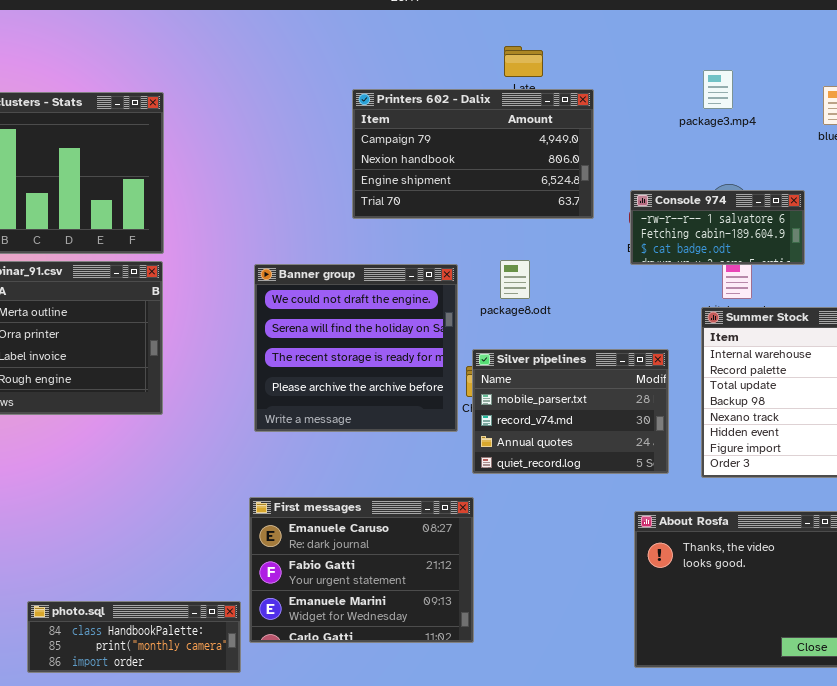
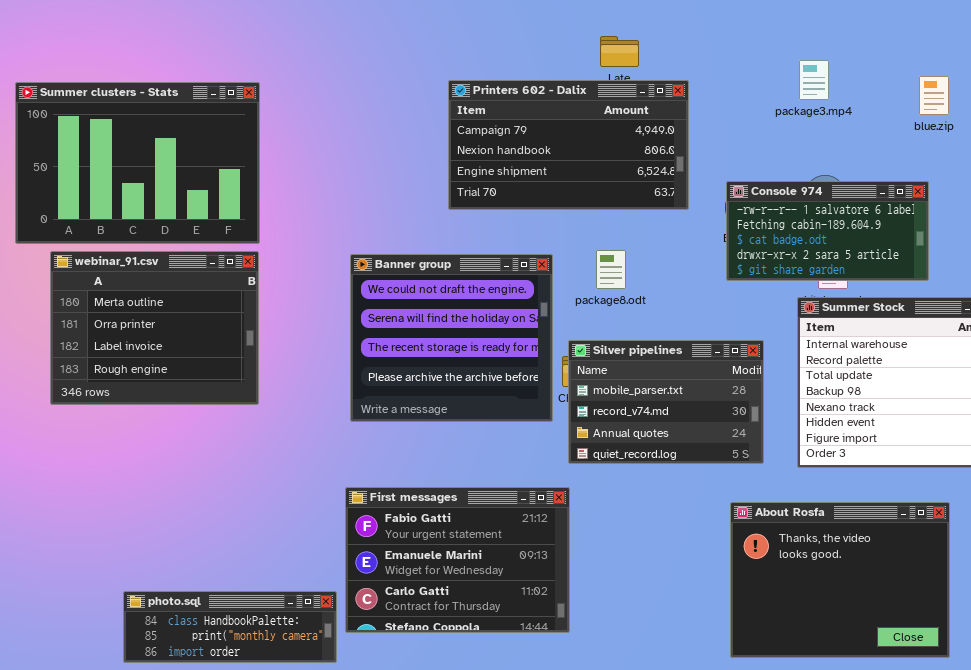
Console 974: [630,190,805,265] -> [726,181,929,281], resized
First messages: [249,497,474,643] -> [345,487,570,633], scrolled down 1 row

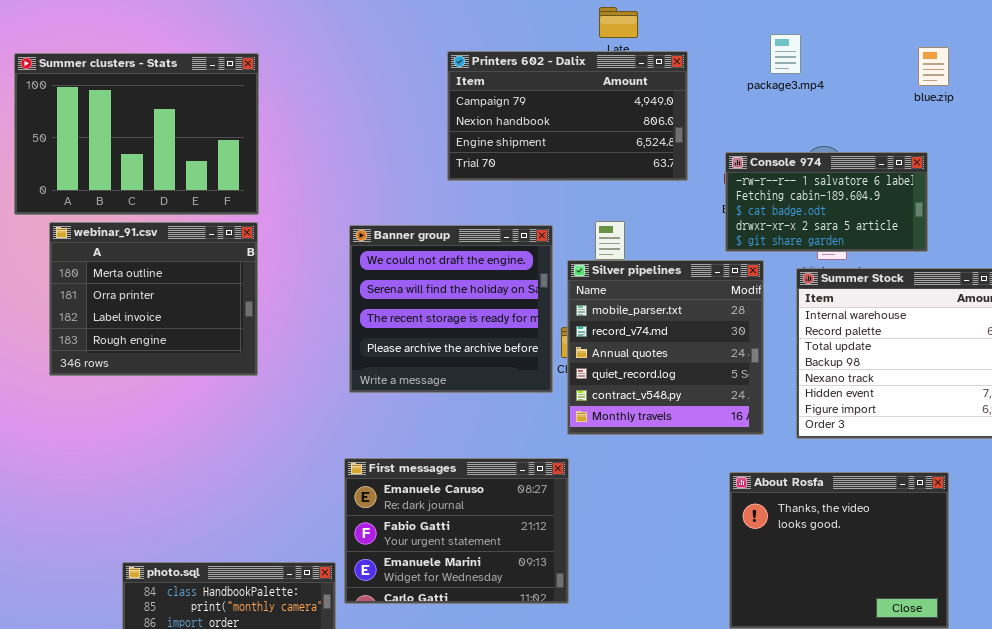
package3.mp4: [799,60,829,100] -> [770,34,801,74], moved
Silver pipelines: [568,340,764,464] -> [567,260,764,435], resized
First messages: [345,487,570,633] -> [344,458,569,604], scrolled up 1 row

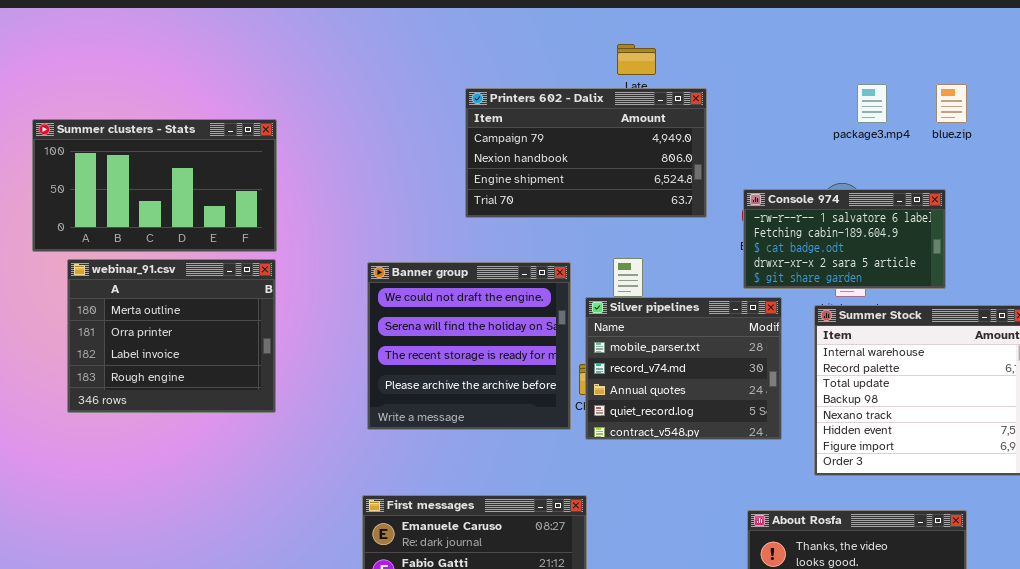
package3.mp4: [770,34,801,74] -> [857,84,887,123], moved
Summer clusters - Stats: [14,53,259,215] -> [32,119,277,252], resized
Silver pipelines: [567,260,764,435] -> [585,297,782,440], resized

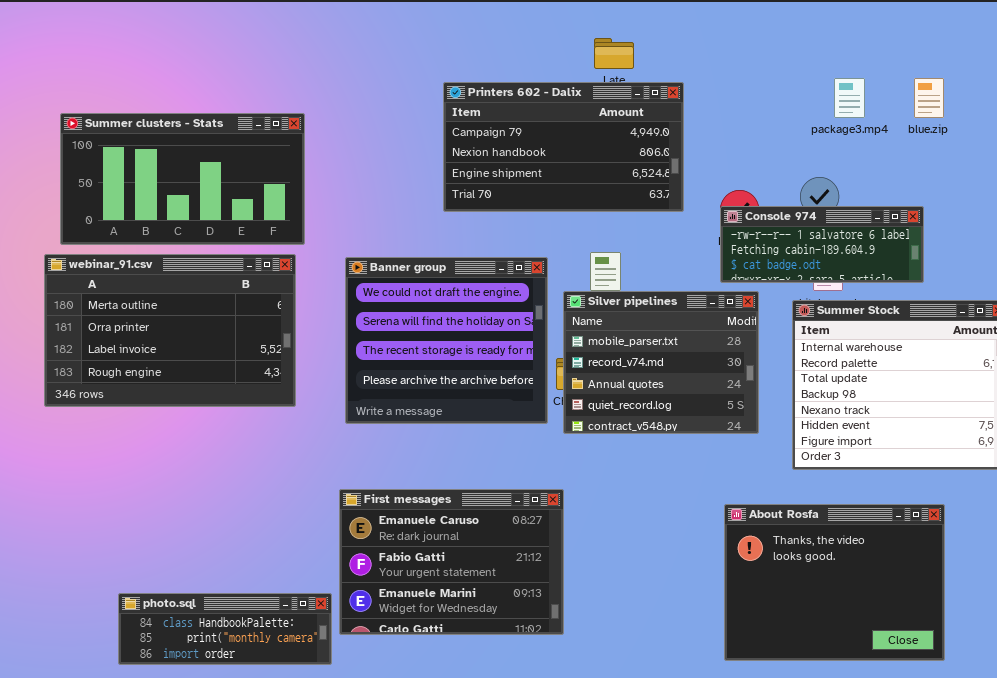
Summer clusters - Stats: [32,119,277,252] -> [60,113,305,245], moved
Console 974: [743,189,946,289] -> [720,206,924,283], resized
webinar_91.csv: [67,259,276,413] -> [44,254,296,407], resized

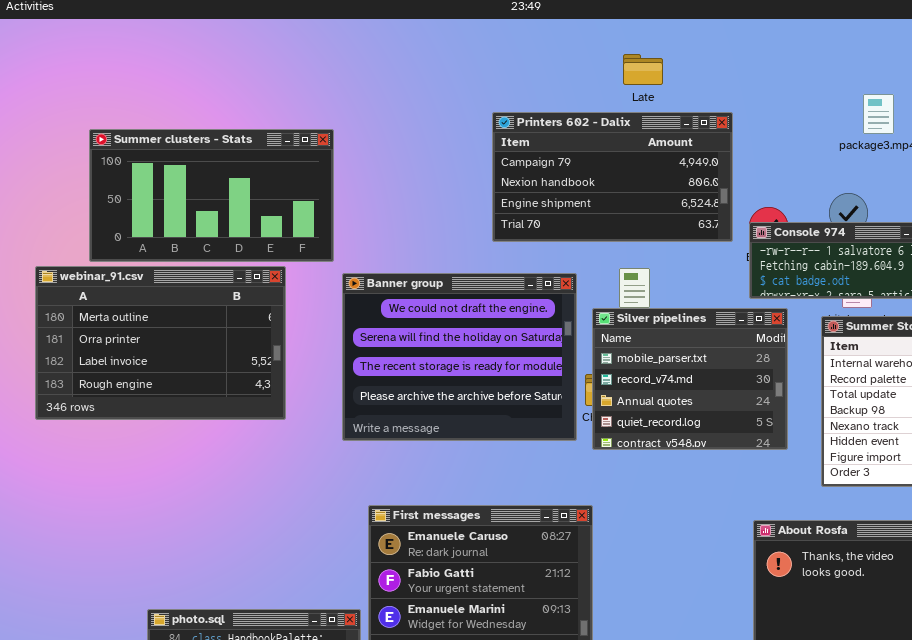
Printers 602 - Dalix: [443,82,684,212] -> [492,112,733,242], moved
webinar_91.csv: [44,254,296,407] -> [35,266,286,420], moved
Banner group: [345,257,548,424] -> [342,273,577,441], resized

